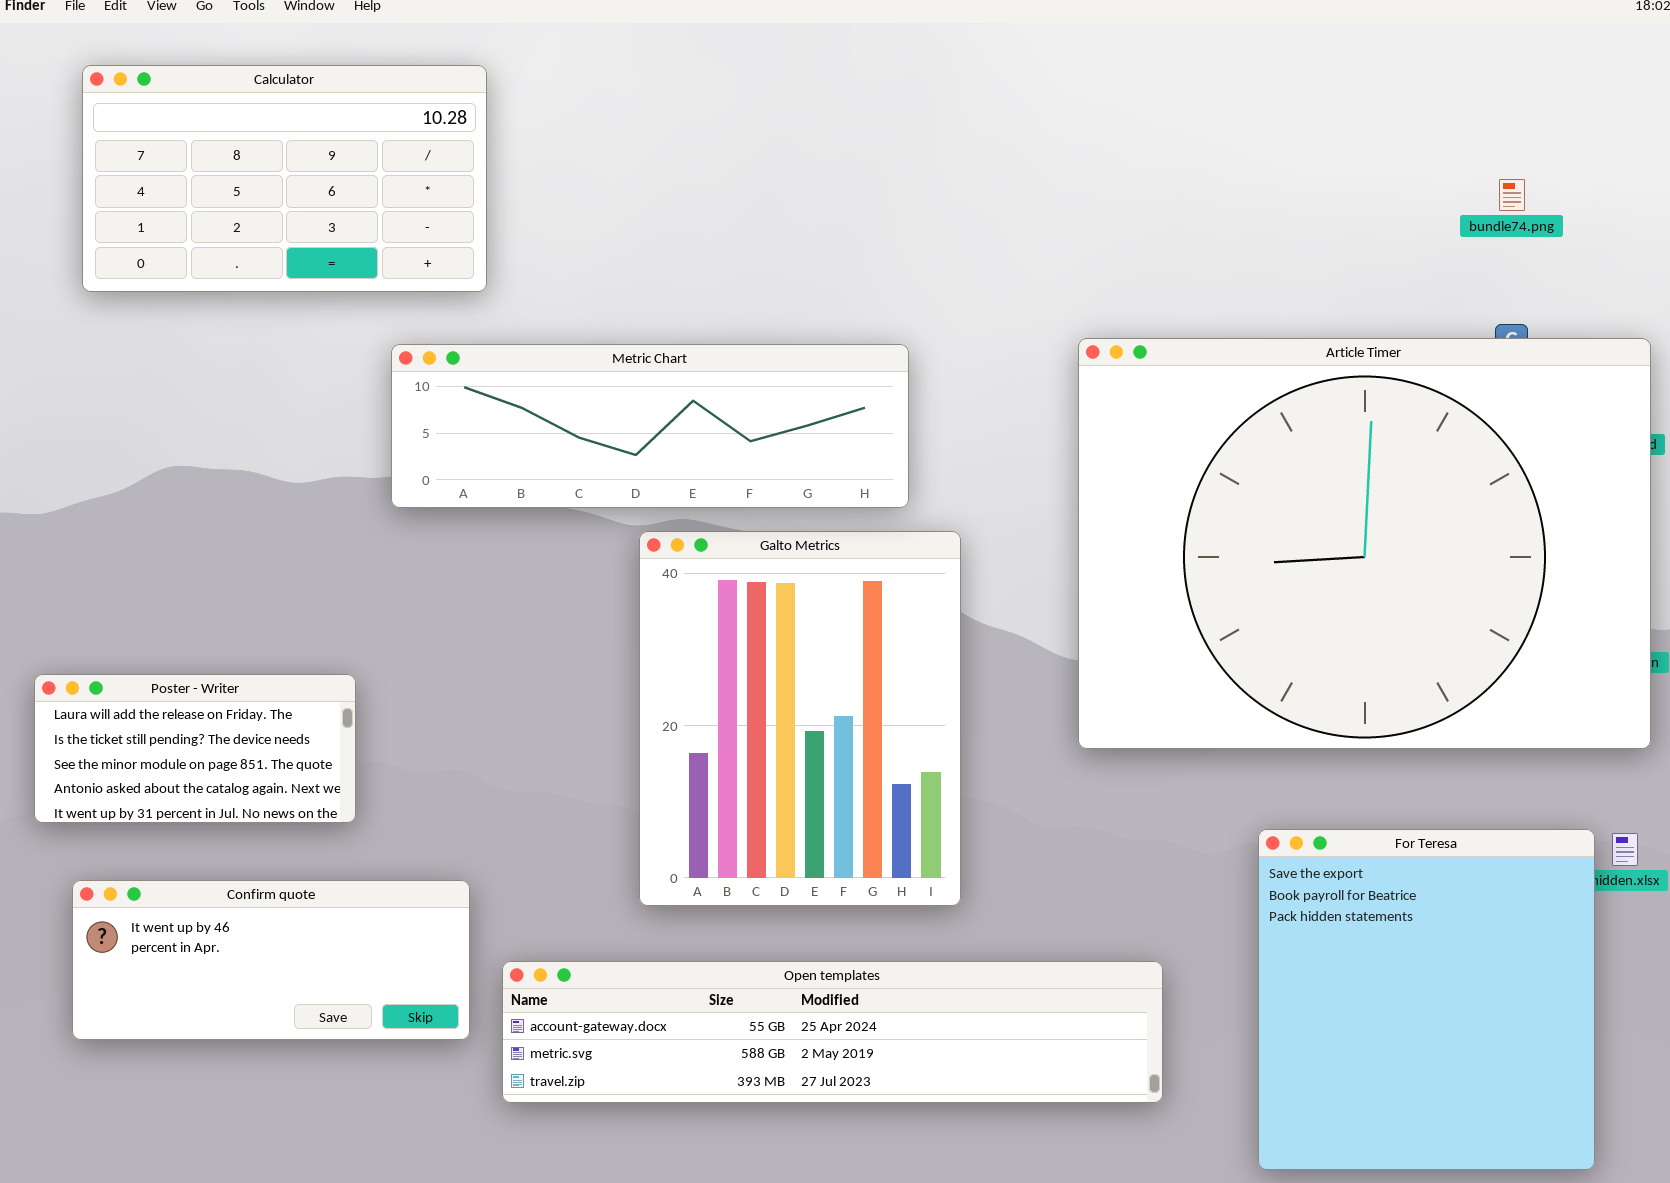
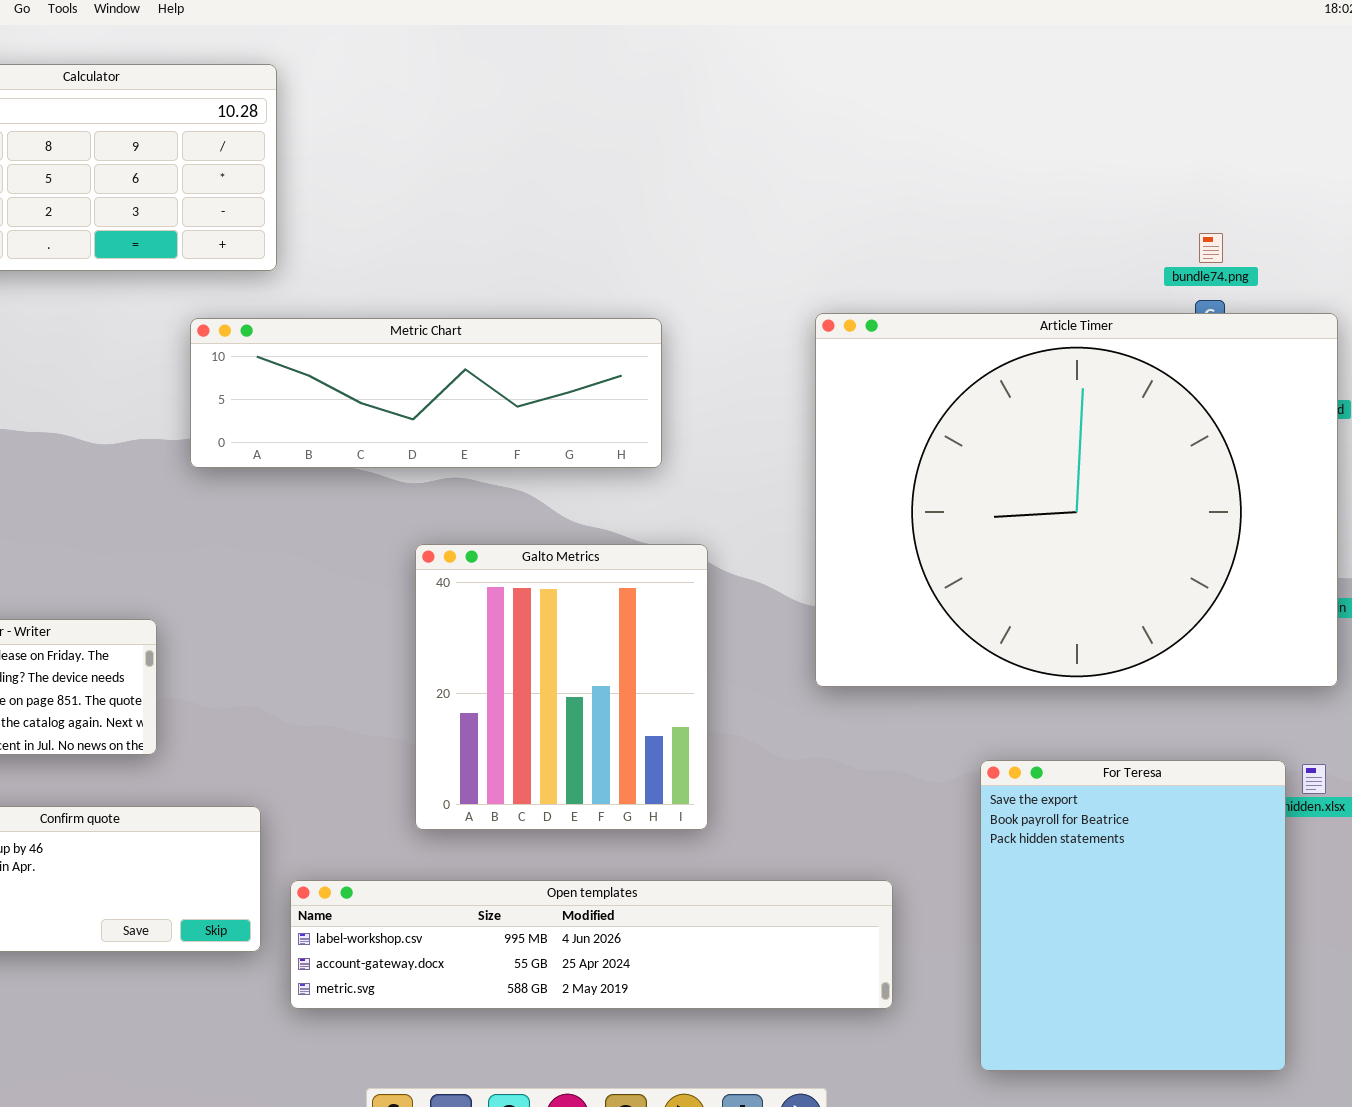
bundle74.png: [1499,179,1525,211] -> [1199,233,1223,263], moved
Galto Metrics: [639,531,961,906] -> [415,544,708,830], resized
Open templates: [502,961,1163,1103] -> [290,880,893,1009], scrolled up 1 row

